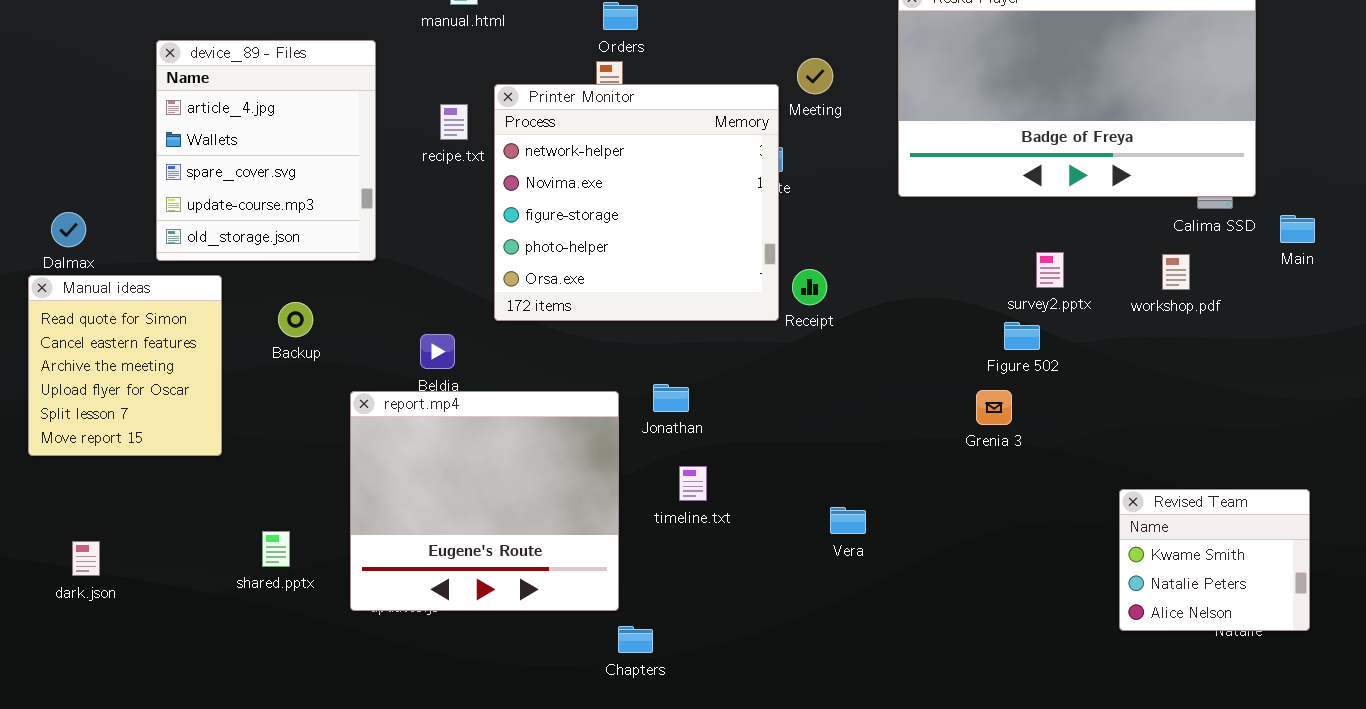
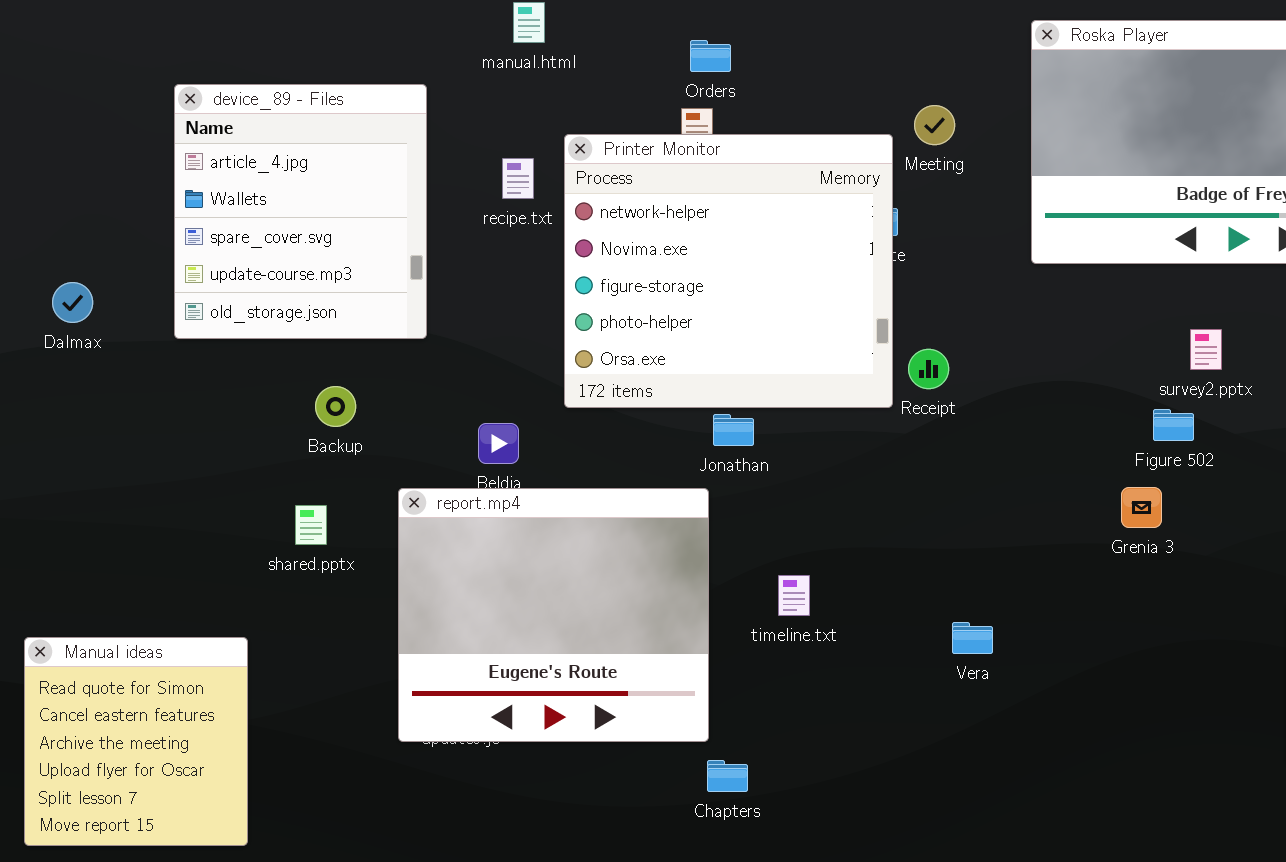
Manual ideas: [28,275,222,456] -> [24,637,248,846], moved
Jonathan: [653,384,689,412] -> [713,414,754,446], moved
shared.pptx: [262,531,290,567] -> [295,505,327,545], moved

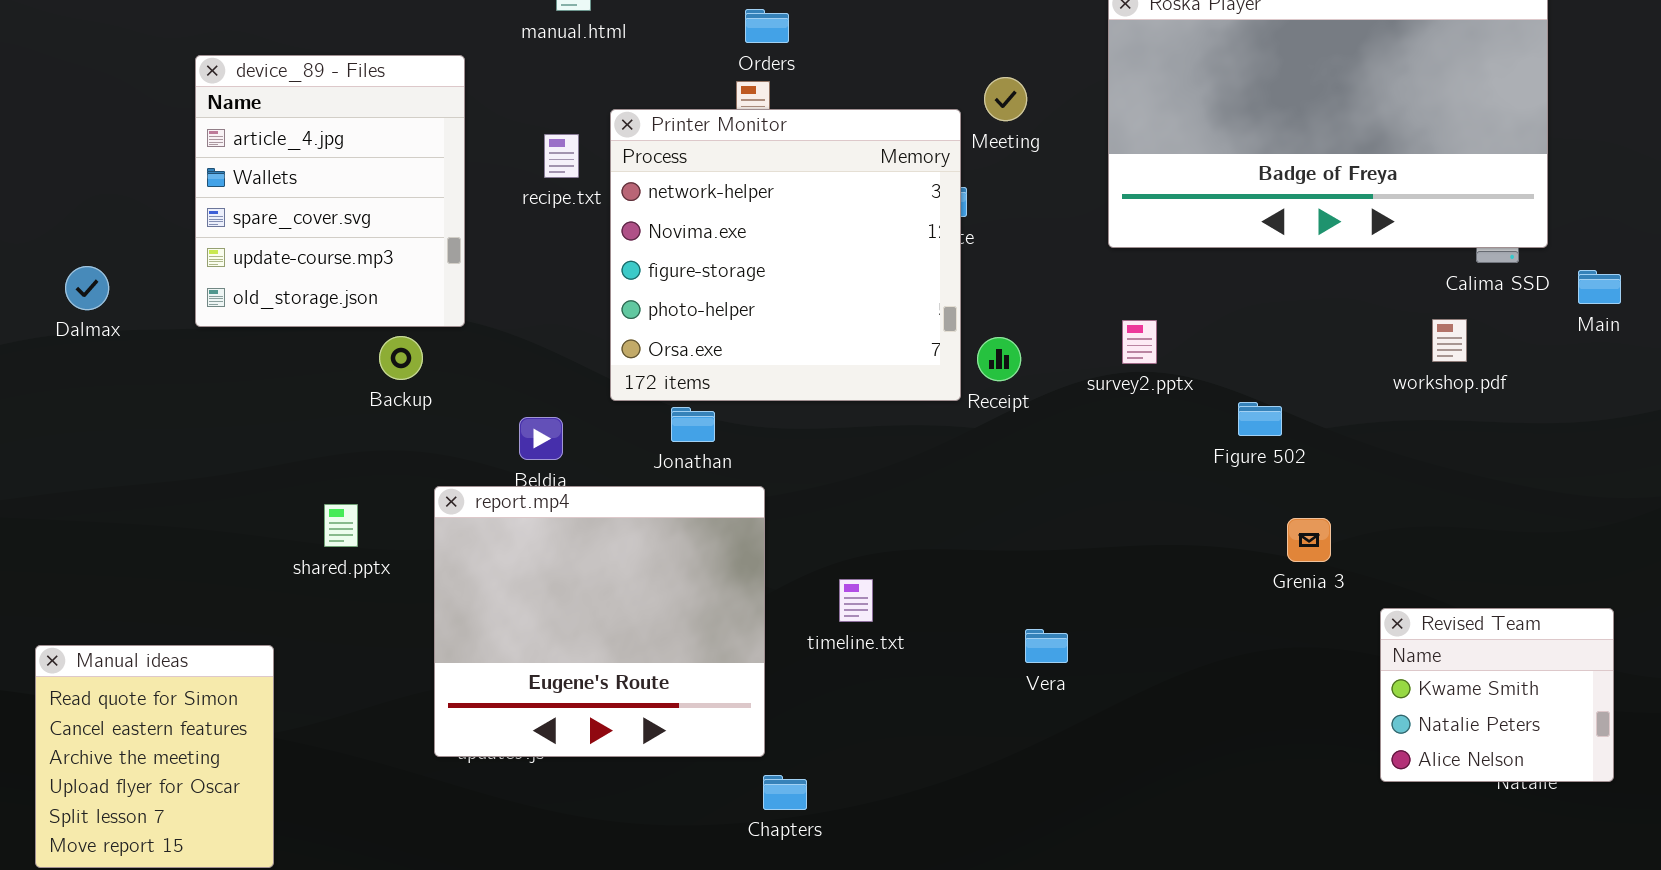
survey2.pptx: [1190,329,1222,370] -> [1122,320,1157,364], moved
Backup: [315,386,356,427] -> [379,336,423,380], moved
Jonathan: [713,414,754,446] -> [671,407,715,442], moved
Grenia 3: [1121,487,1162,528] -> [1287,518,1331,562], moved

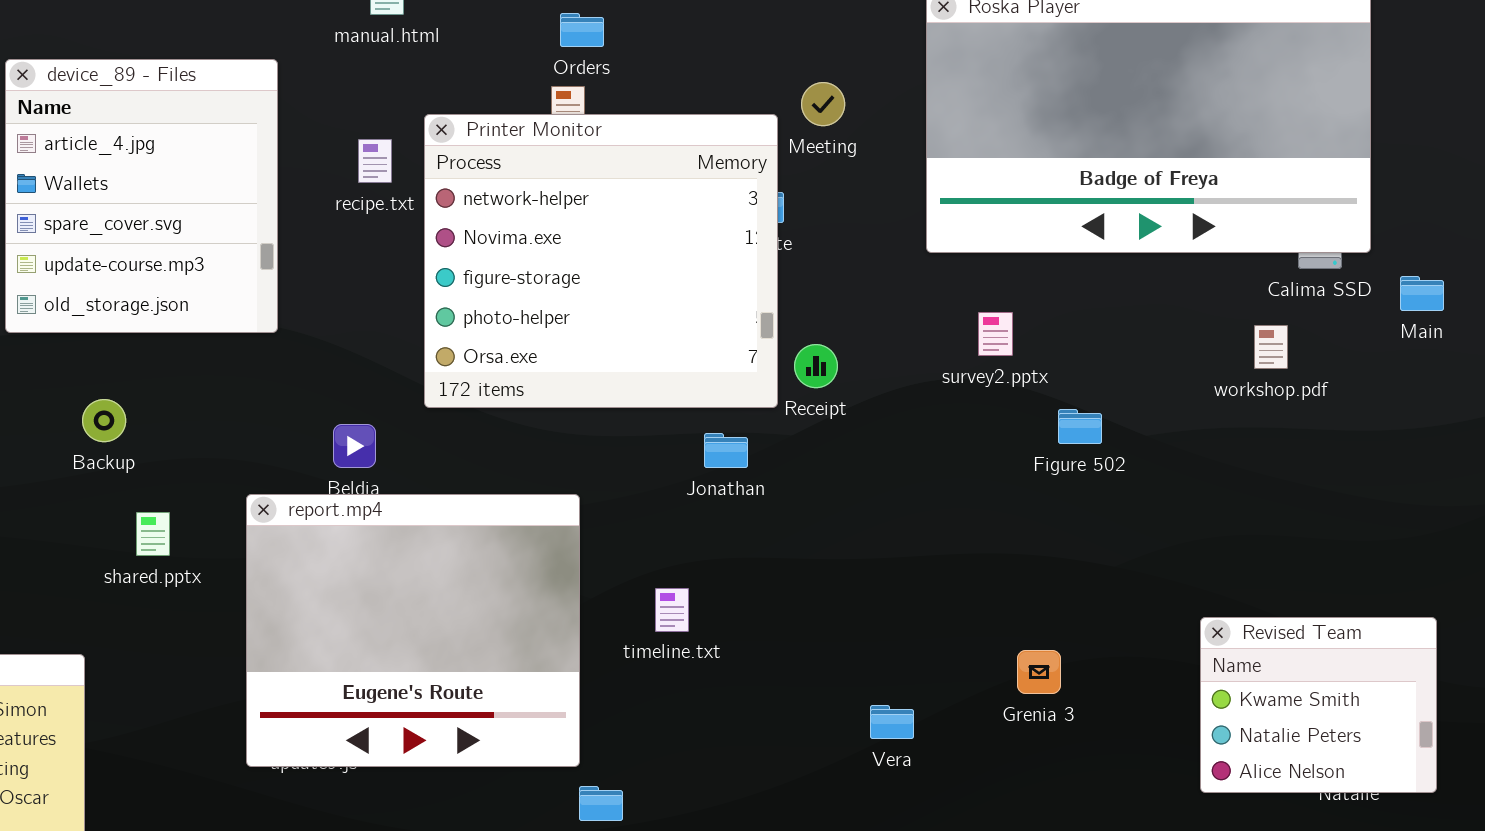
survey2.pptx: [1122,320,1157,364] -> [978,312,1013,356], moved
Backup: [379,336,423,380] -> [82,399,126,442], moved
Jonathan: [671,407,715,442] -> [704,433,748,468], moved
Grenia 3: [1287,518,1331,562] -> [1017,650,1061,694], moved
Vera: [1025,629,1068,663] -> [870,705,914,739], moved

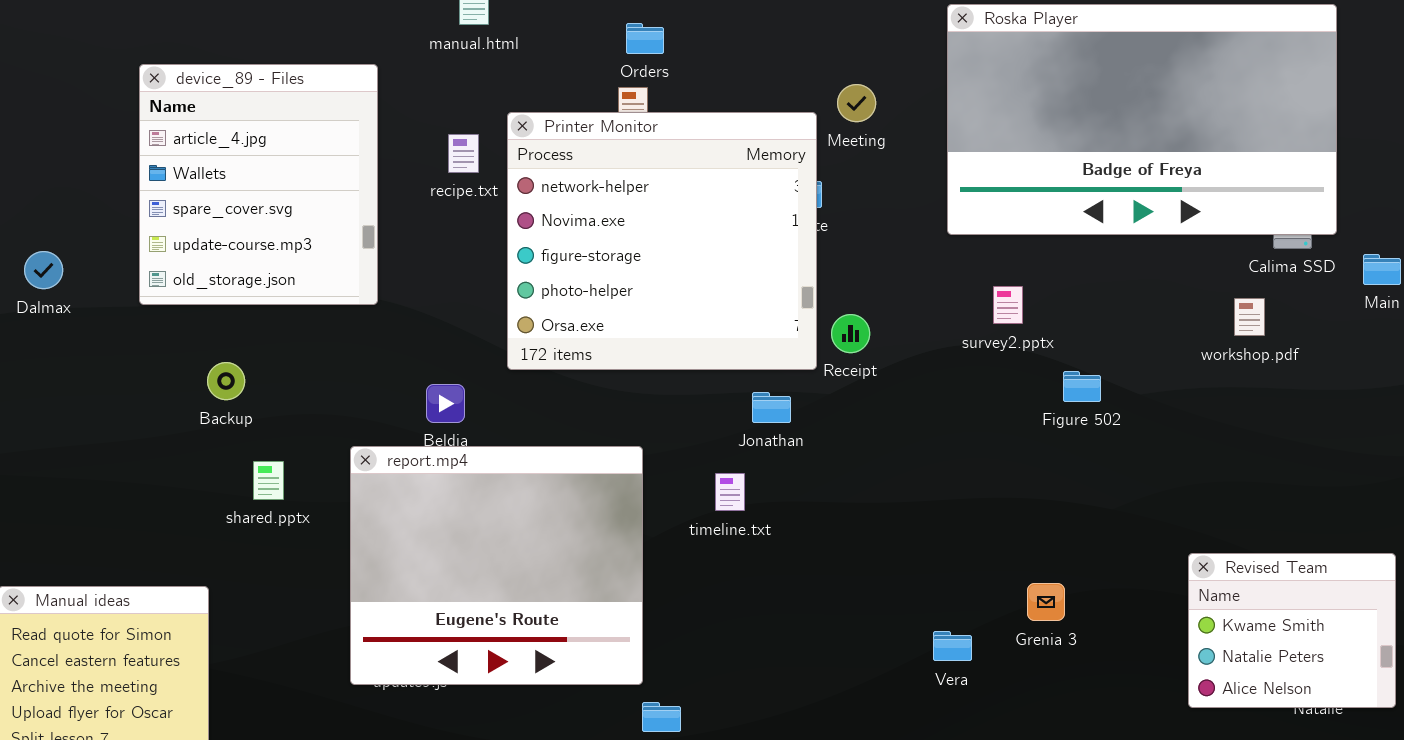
timeline.txt: [655,588,689,632] -> [715,473,745,511], moved
Vera: [870,705,914,739] -> [933,631,972,661], moved

